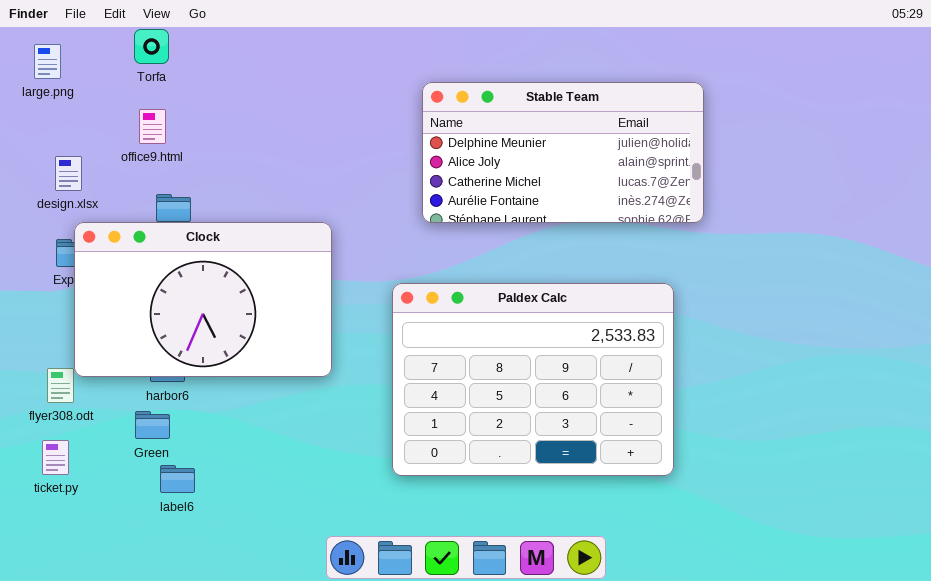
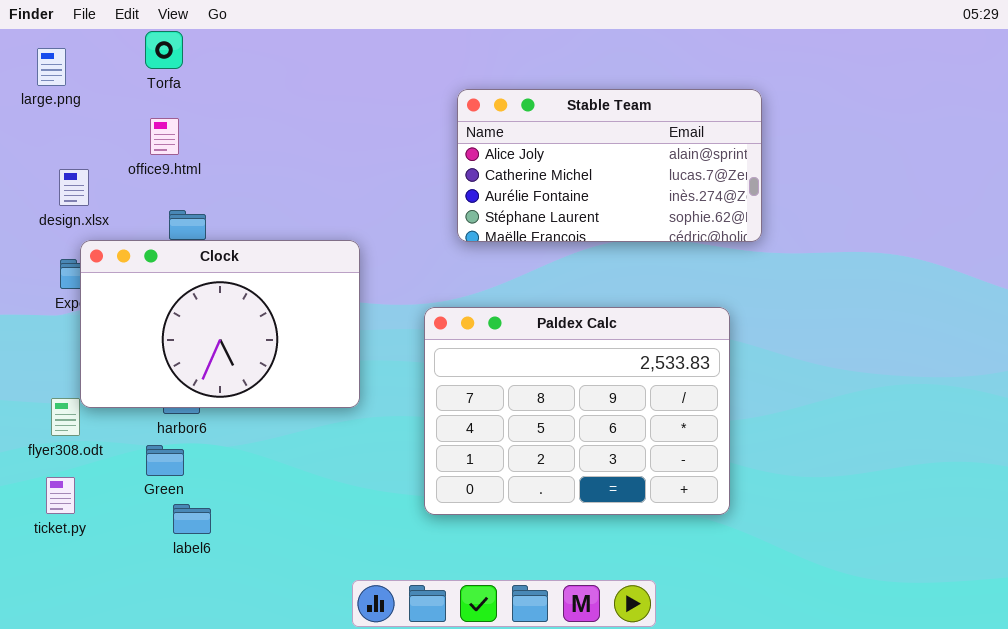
Stable Team: [422,82,704,223] -> [457,89,762,242], scrolled down 1 row

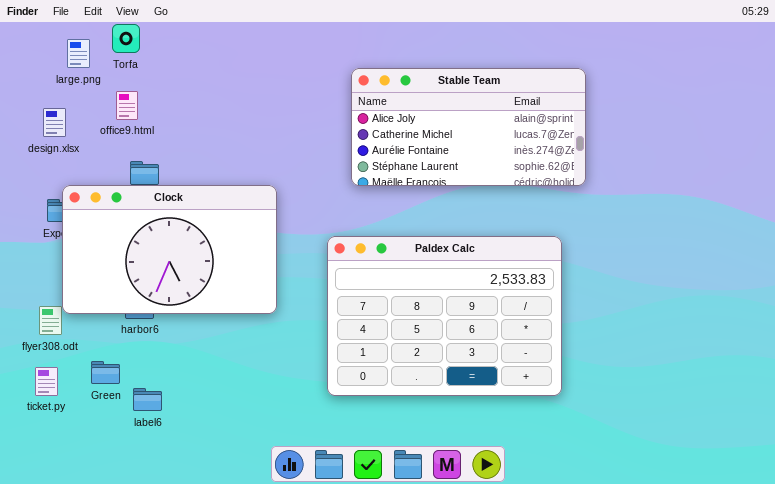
large.png: [37,48,66,86] -> [67,39,90,68], moved
design.xlsx: [59,169,89,206] -> [43,108,66,137], moved
Green: [146,445,184,476] -> [91,361,120,384], moved

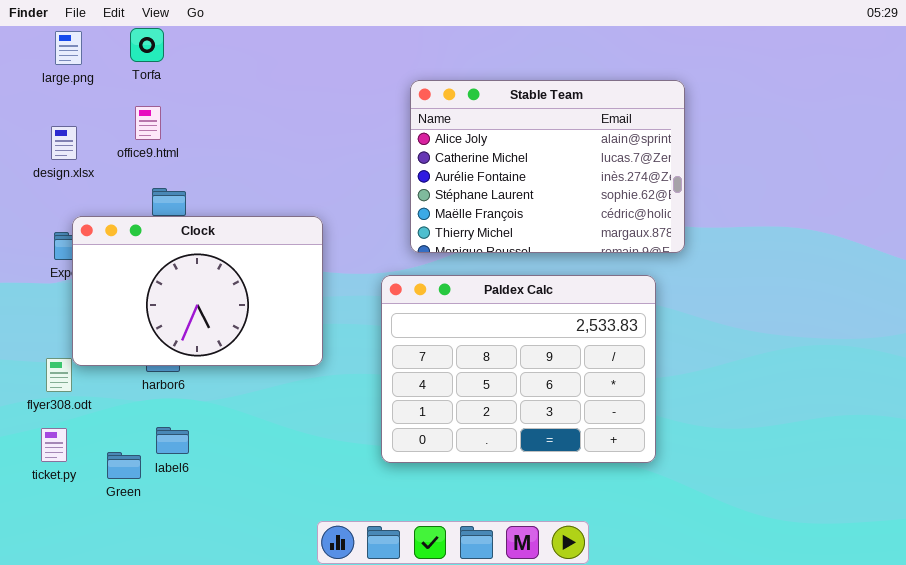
large.png: [67,39,90,68] -> [55,31,82,65], moved
Stable Team: [351,68,586,186] -> [410,80,685,253], resized
Green: [91,361,120,384] -> [107,452,141,479], moved
label6: [133,388,162,411] -> [156,427,189,454], moved

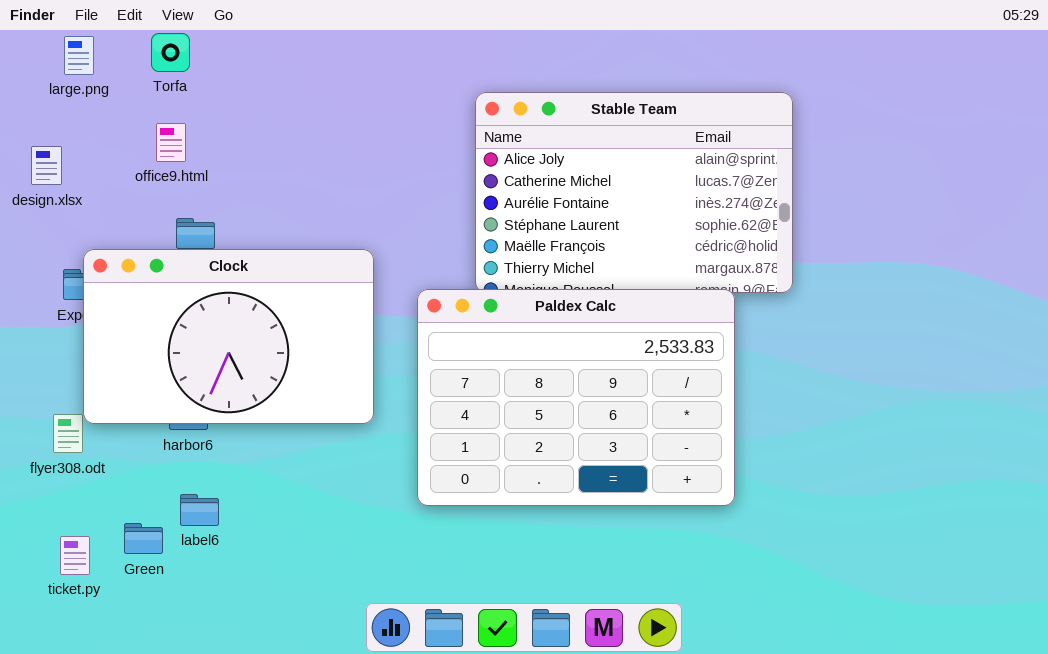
design.xlsx: [51,126,77,160] -> [31,146,62,185], moved
Paldex Calc: [381,275,656,463] -> [417,289,735,506], moved
ticket.py: [41,428,67,462] -> [60,536,90,575], moved

